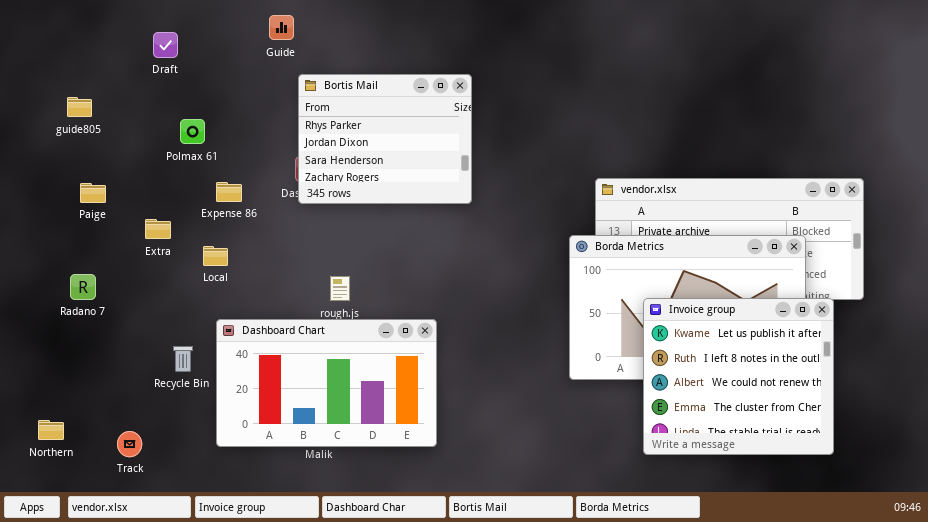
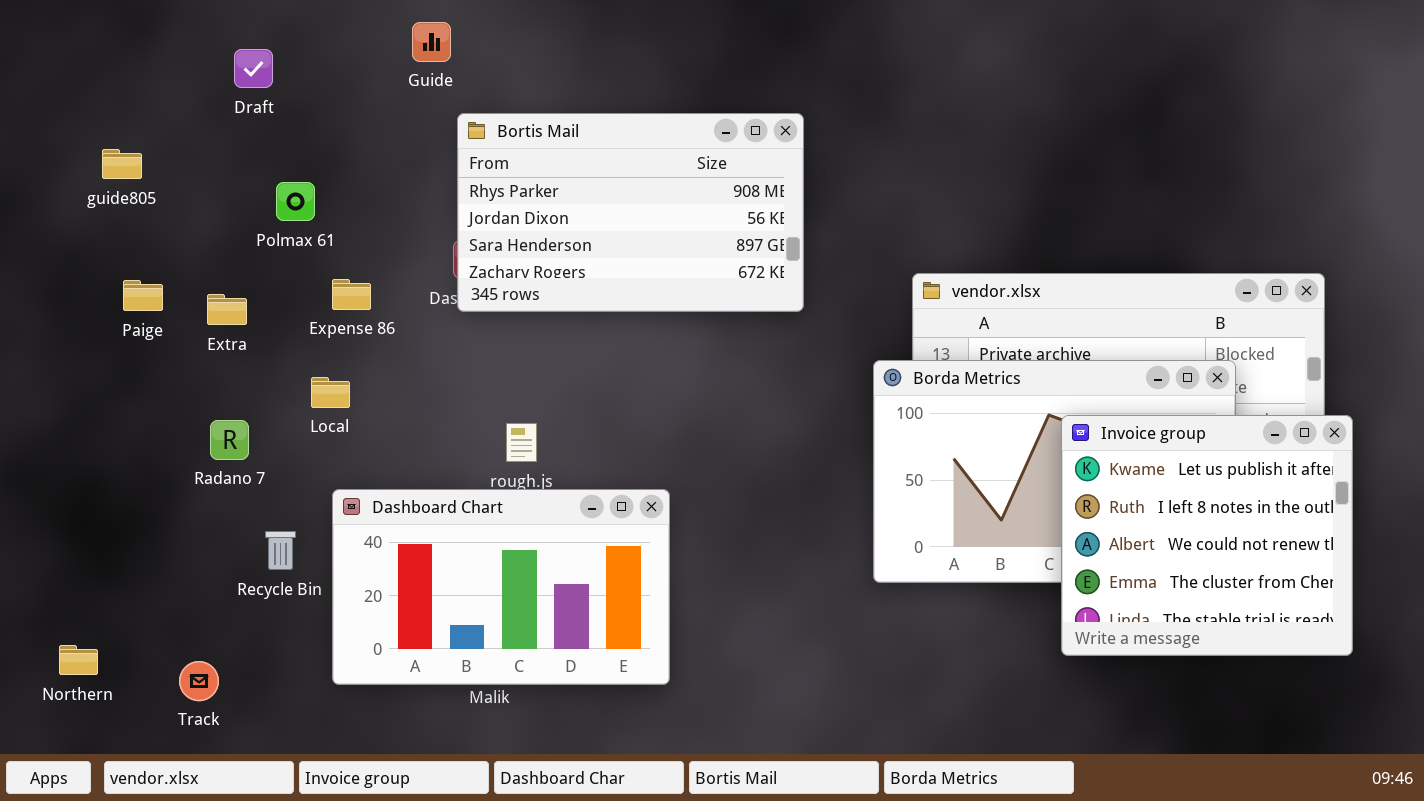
Bortis Mail: [298,74,472,204] -> [457,113,804,312], resized
Extra: [145,219,171,239] -> [207,294,247,325], moved
Radano 7: [70,274,96,300] -> [210,420,249,460], moved
Invoice group: [643,298,834,455] -> [1061,415,1353,656], moved

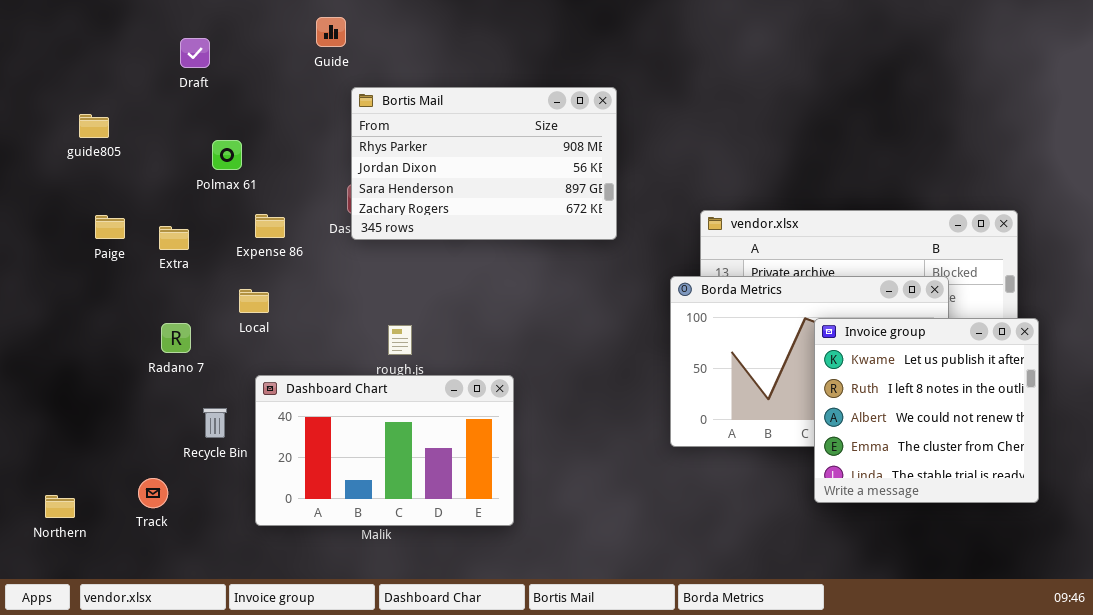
Track: [179,661,219,701] -> [138,478,168,508], moved

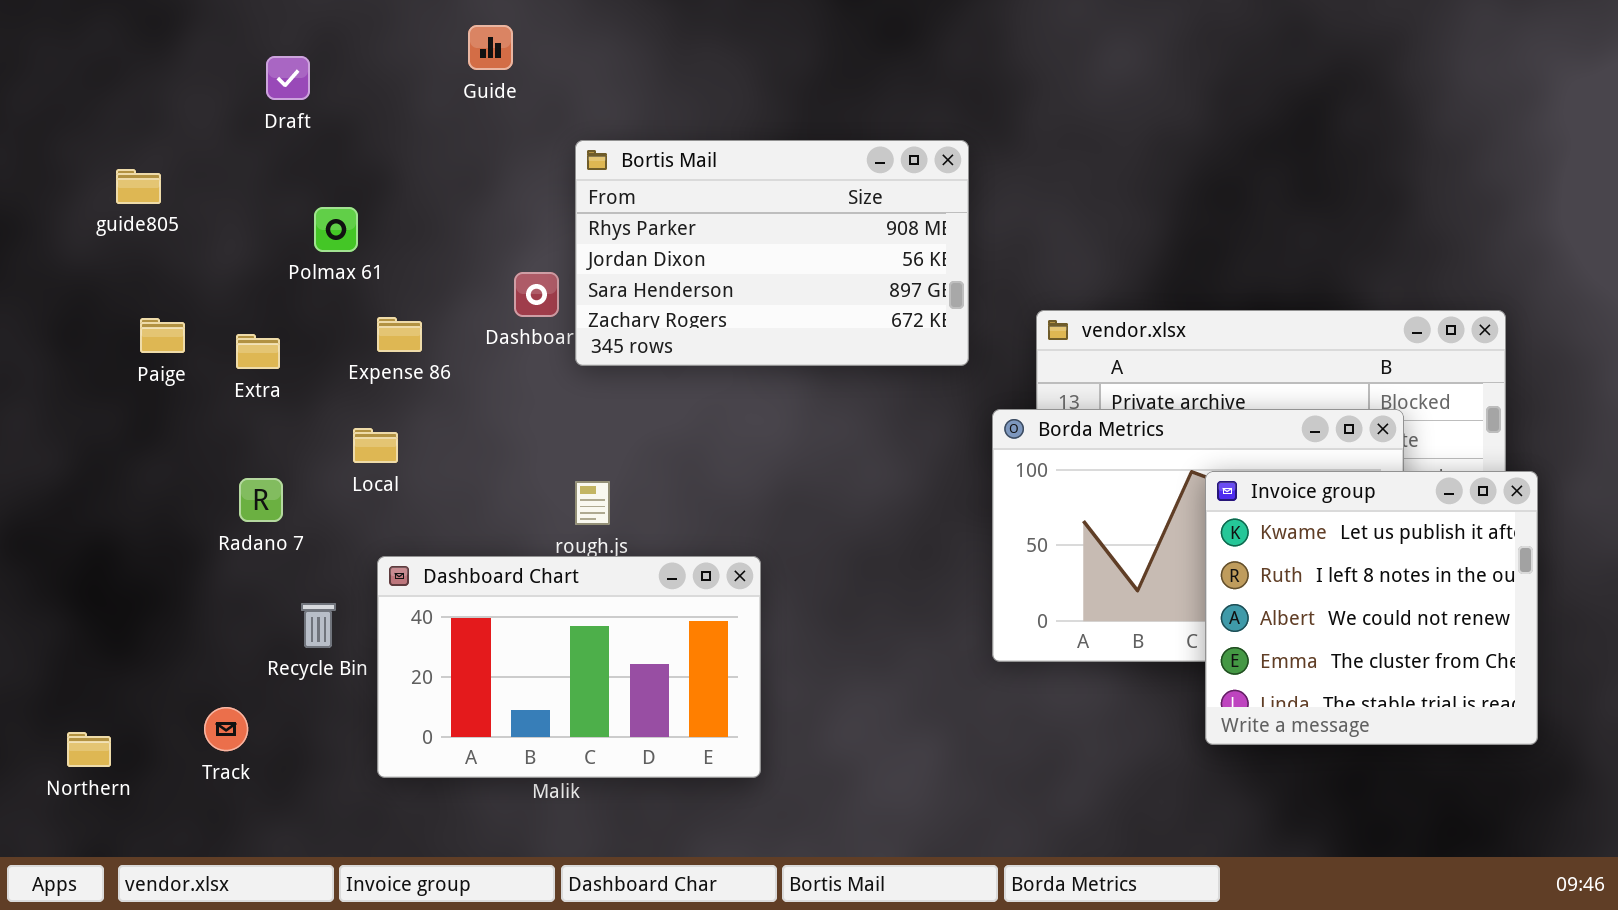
Bortis Mail: [351,87,617,240] -> [575,140,969,366], moved

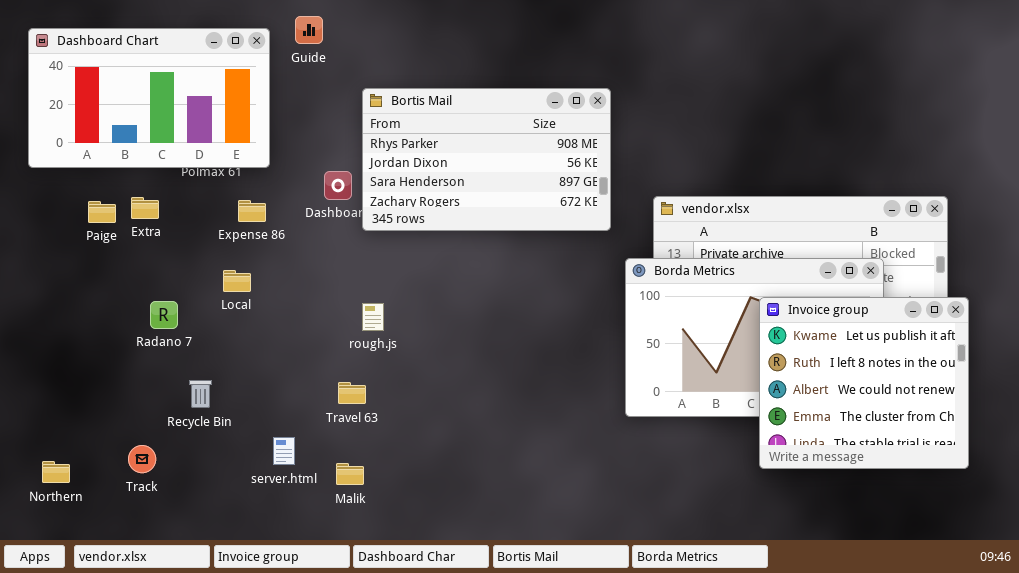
Extra: [236,334,280,369] -> [131,197,159,219], moved
Dashboard Chart: [377,556,761,778] -> [28,28,270,168], moved

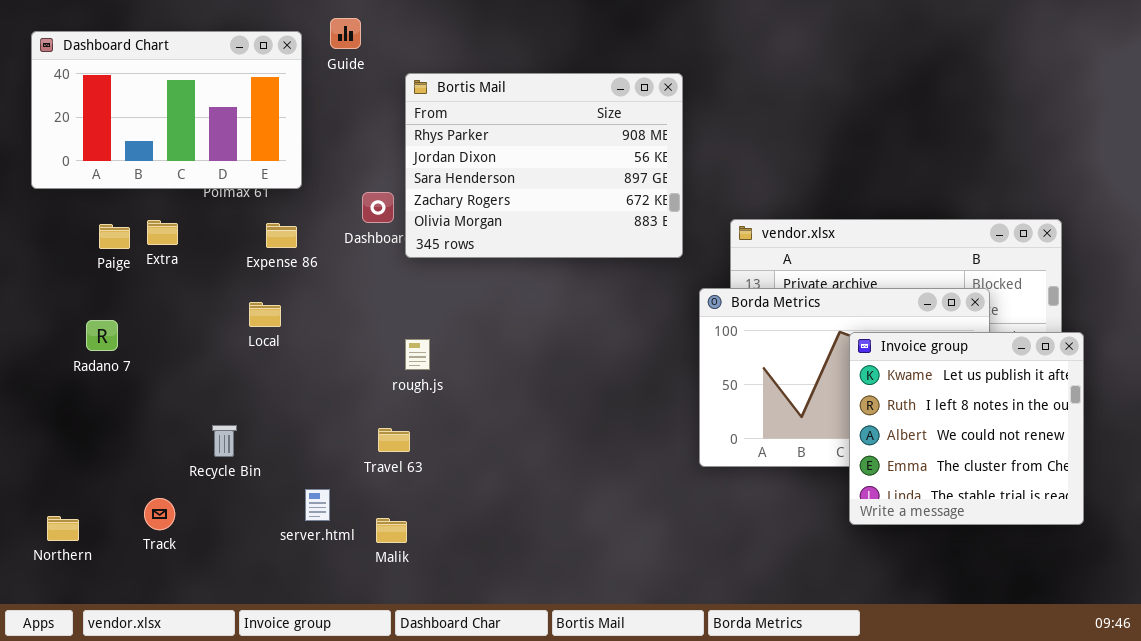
Bortis Mail: [362,88,611,231] -> [405,73,683,258], resized
Radano 7: [150,301,178,329] -> [86,320,118,351], moved

